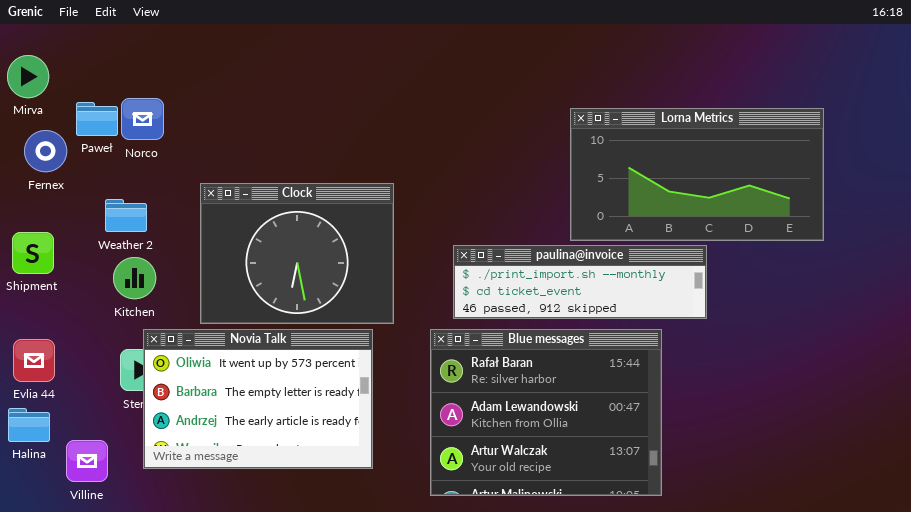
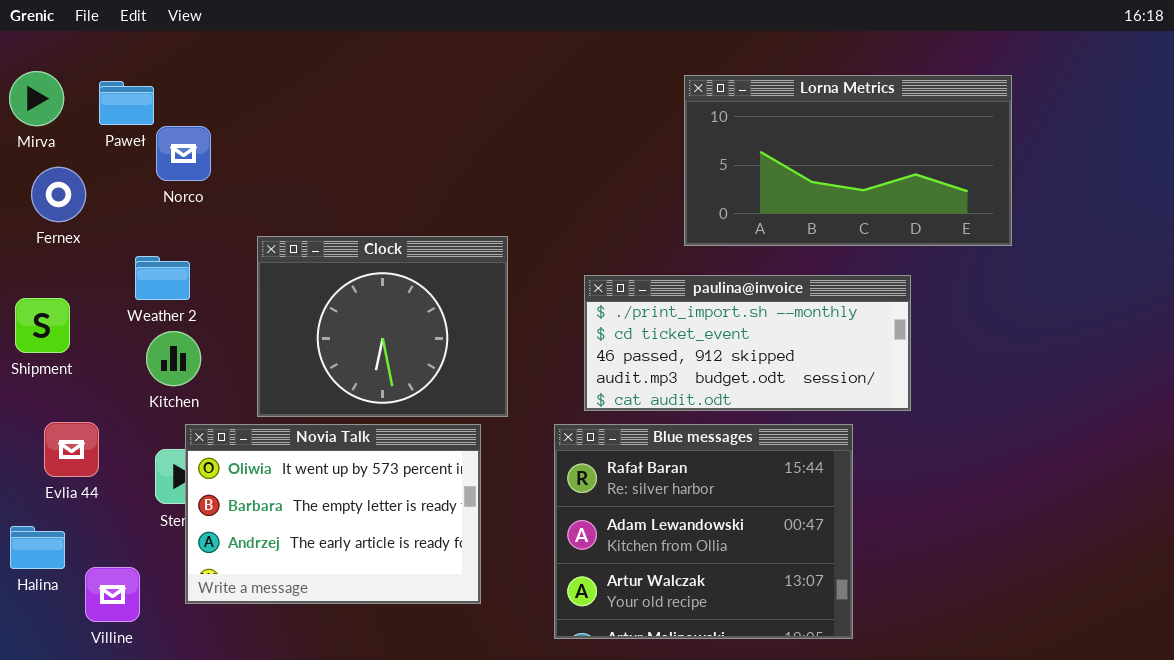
Paweł: [76,102,118,136] -> [99,81,154,125], moved
Lorna Metrics: [570,108,824,241] -> [684,75,1012,246], moved
paulina@invoice: [453,245,707,319] -> [584,275,911,411], resized
Evlia 44: [13,339,55,382] -> [44,422,99,477], moved

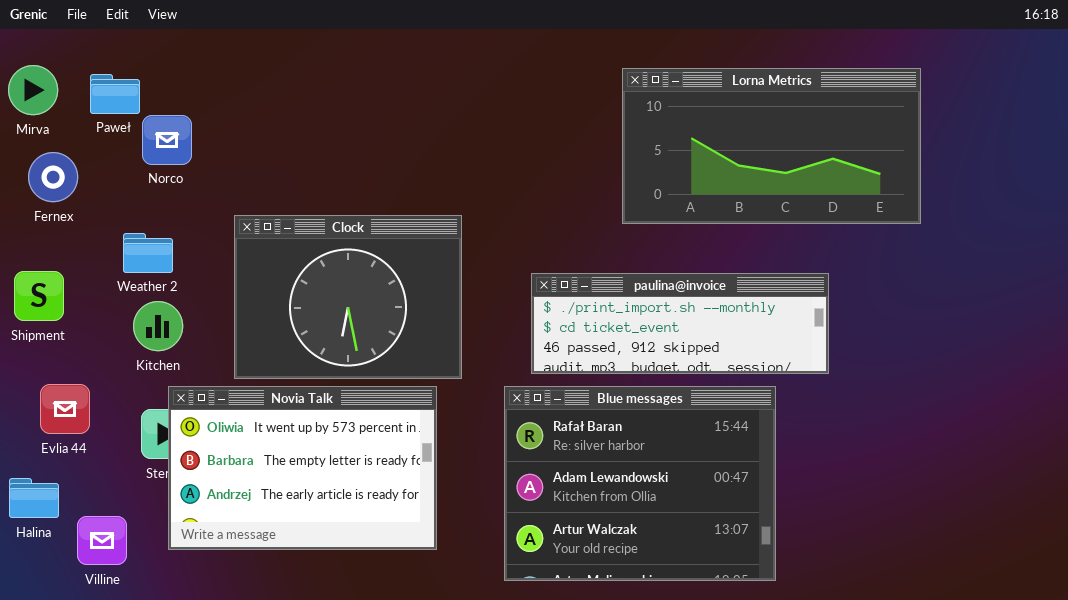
paulina@invoice: [584,275,911,411] -> [531,273,829,374], resized

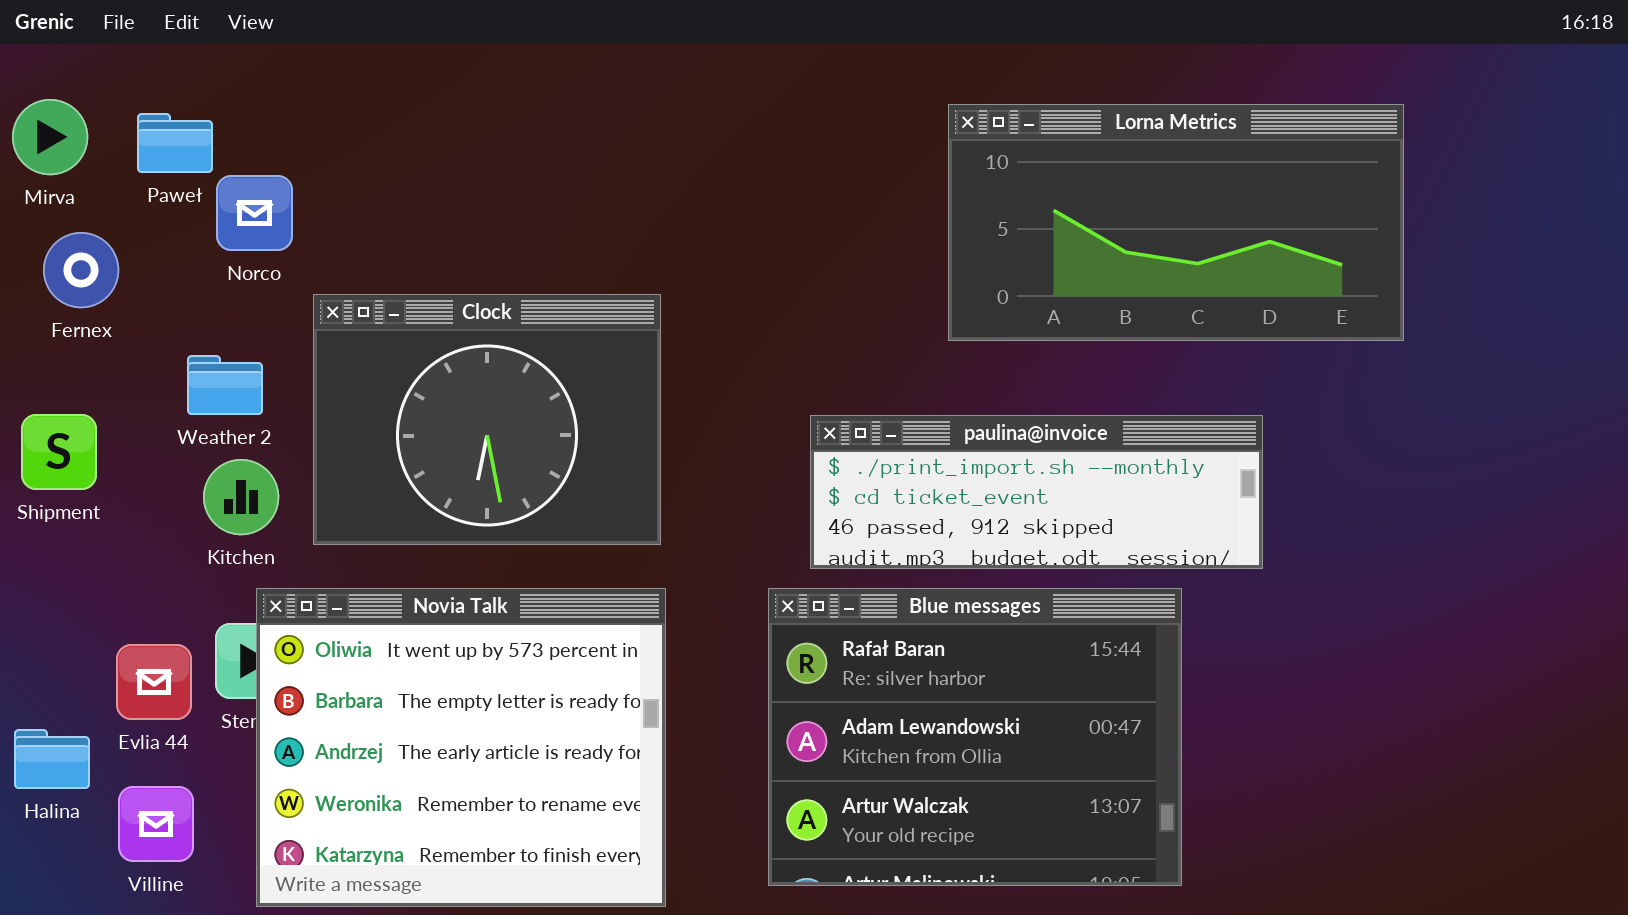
Clock: [234,215,462,379] -> [313,294,661,545], moved
Evlia 44: [40,384,90,434] -> [116,644,192,720], moved
Novia Talk: [168,386,437,550] -> [256,588,666,907], resized

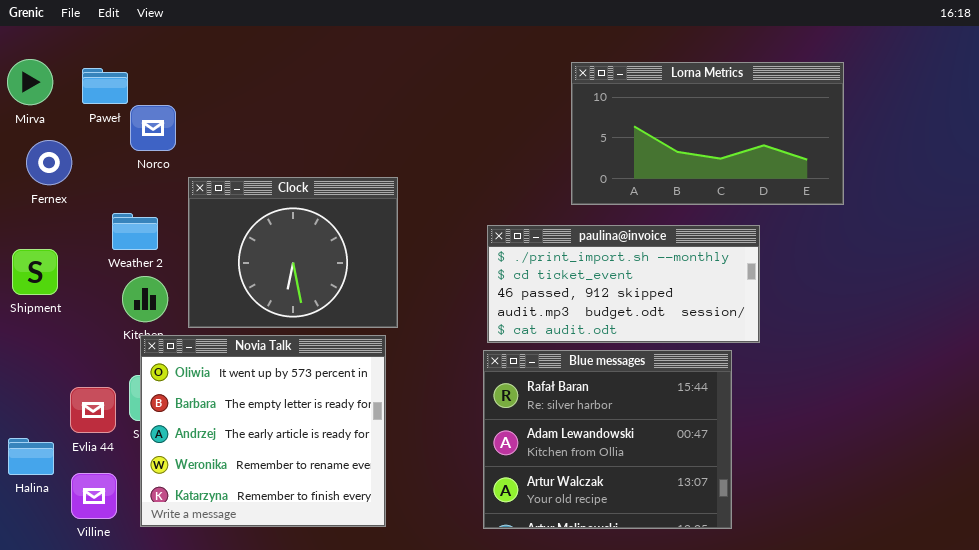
paulina@invoice: [810,415,1263,569] -> [487,225,760,343], resized
Novia Talk: [256,588,666,907] -> [140,335,386,527], moved
Blue messages: [768,588,1182,886] -> [483,350,732,529], moved

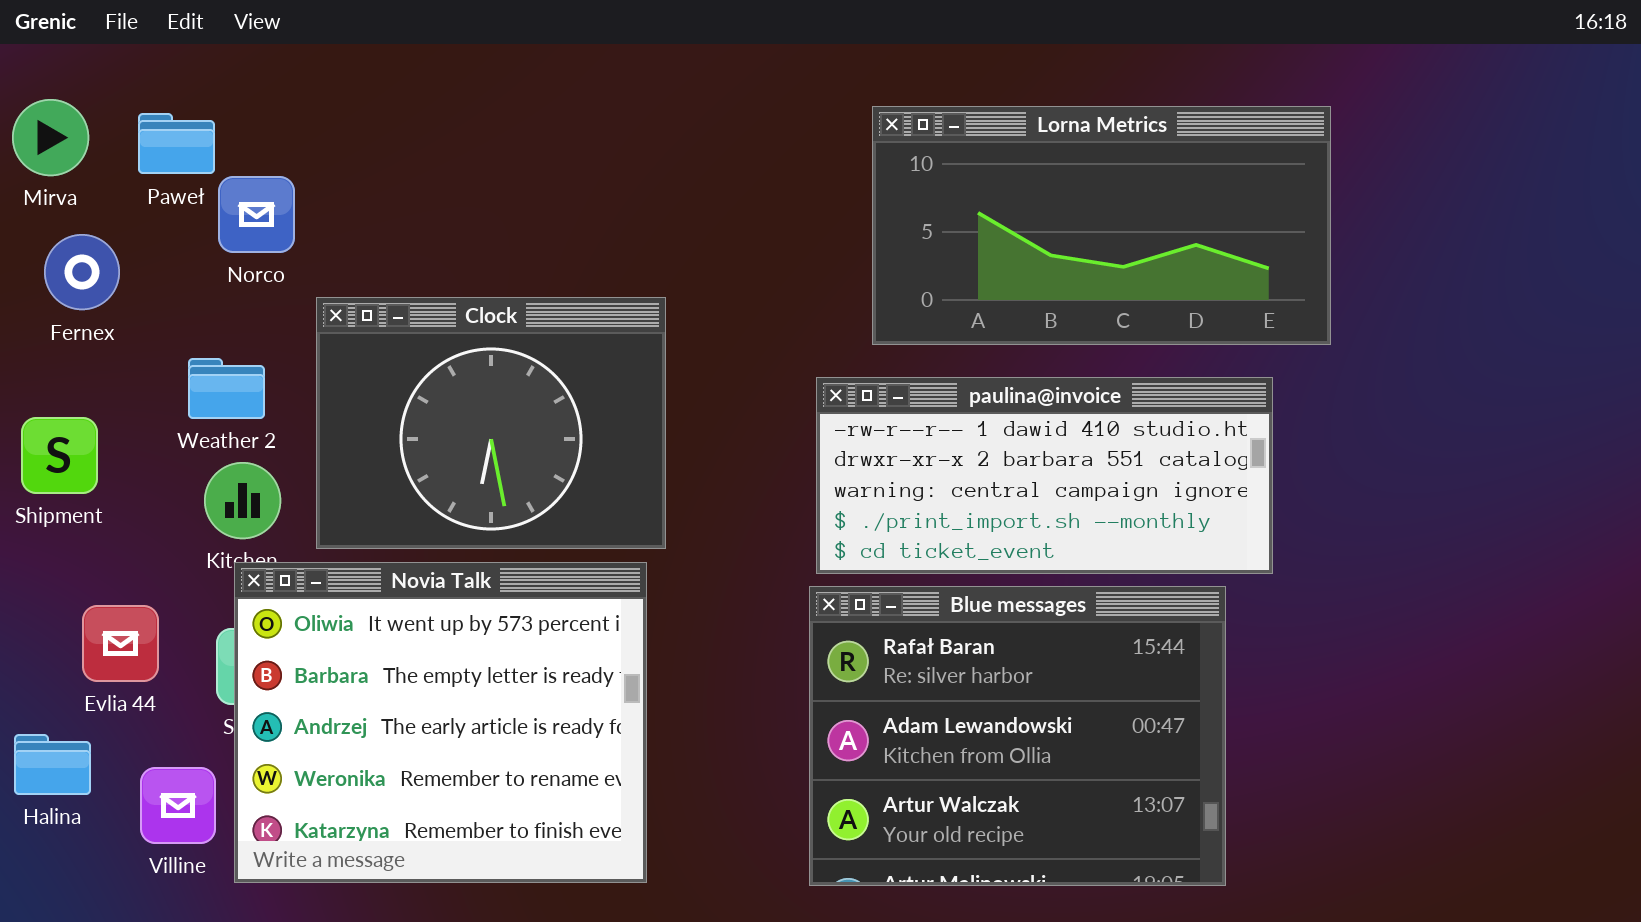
Lorna Metrics: [571,62,844,205] -> [872,106,1331,345], moved
paulina@invoice: [487,225,760,343] -> [816,377,1273,574], scrolled up 3 rows
Evlia 44: [70,387,116,433] -> [82,605,159,682], moved
Villine: [71,473,117,519] -> [140,767,216,844], moved

